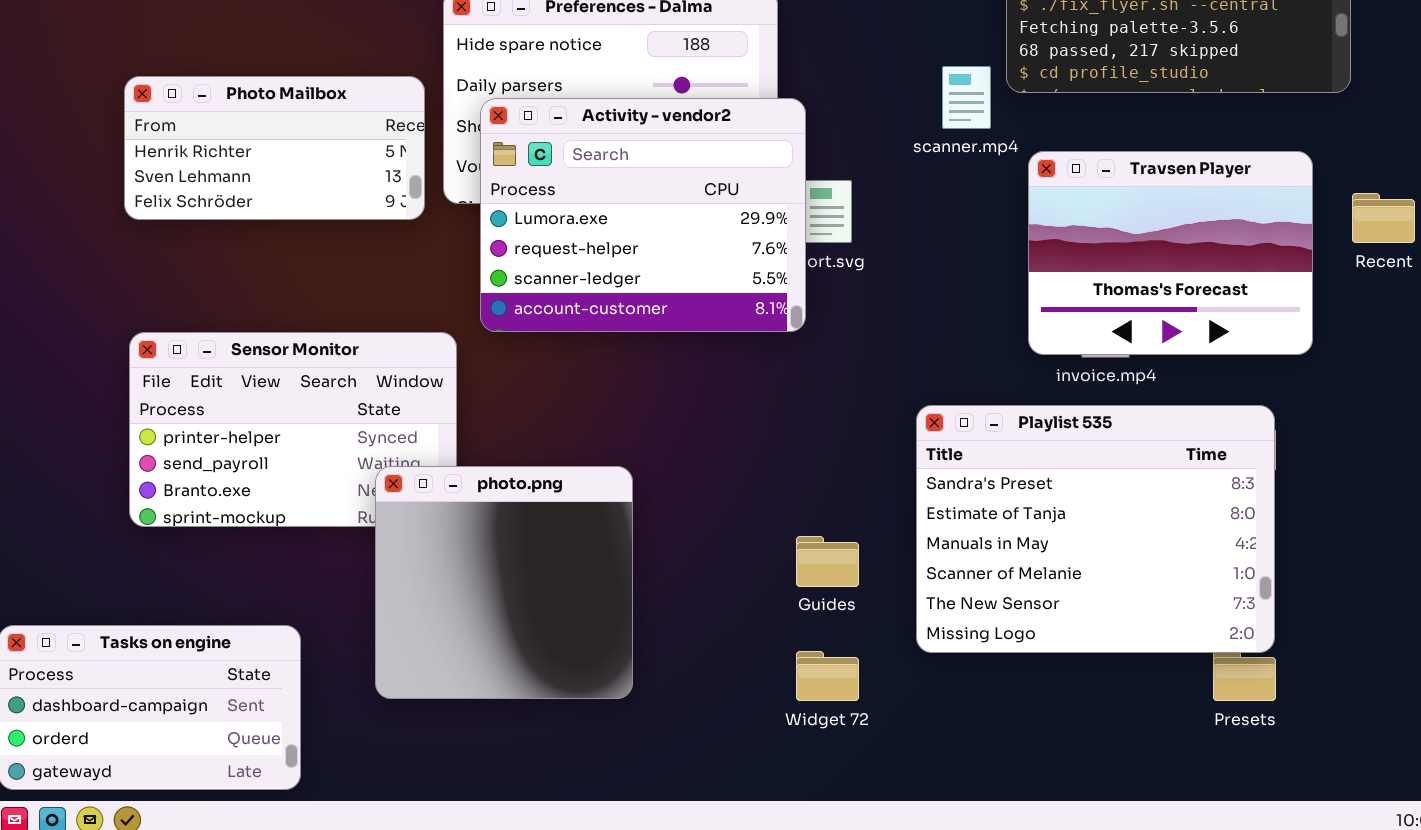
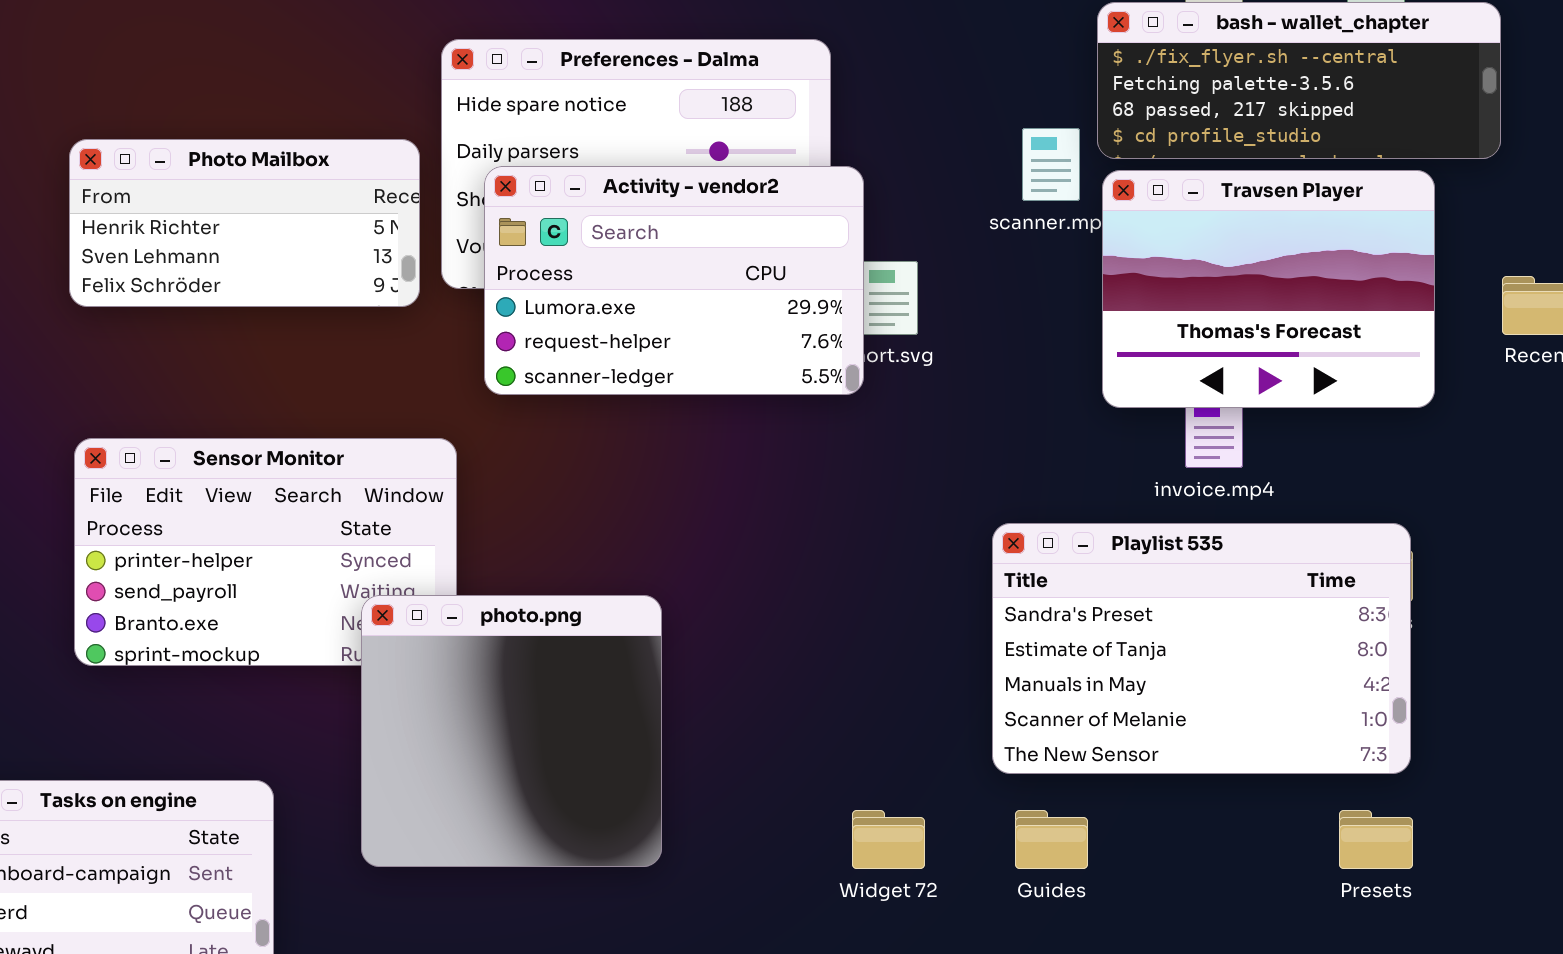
Activity - vendor2: [480,98,806,332] -> [484,166,864,395], resized
Travsen Player: [1028,151,1313,355] -> [1102,170,1435,408], moved
Playlist 535: [916,405,1275,653] -> [992,523,1411,774], resized
Guides: [796,536,859,587] -> [1015,810,1088,869], moved

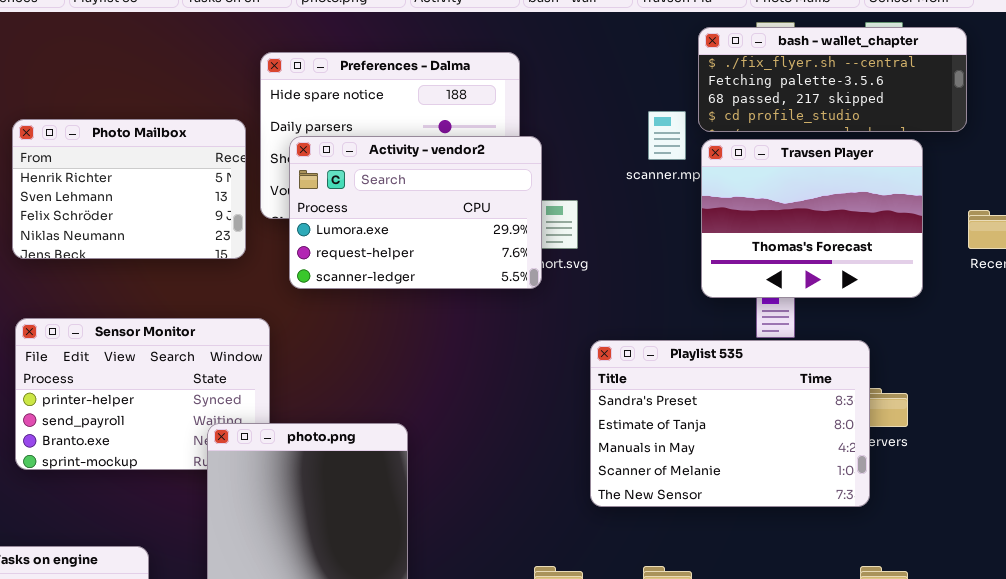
Photo Mailbox: [69,139,420,307] -> [12,119,246,259], resized
Playlist 535: [992,523,1411,774] -> [590,340,870,507], moved

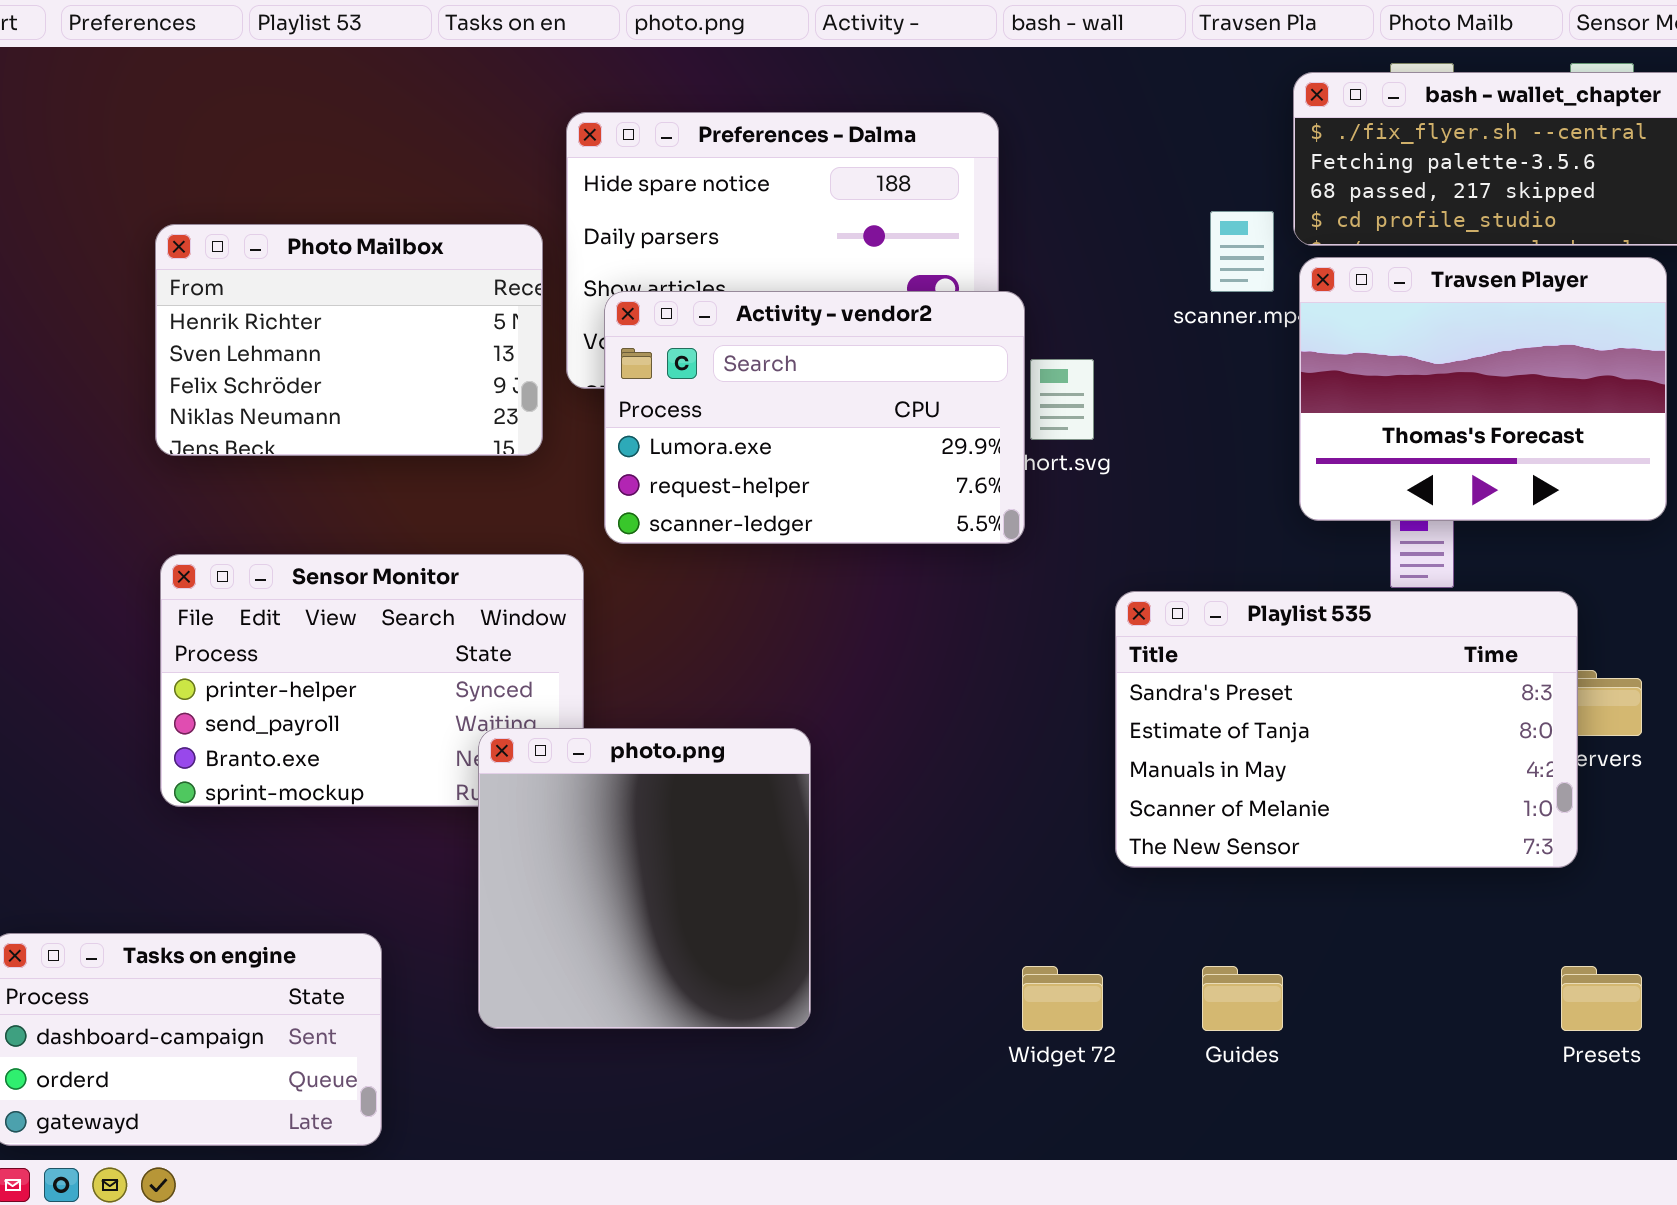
Activity - vendor2: [289,136,542,289] -> [604,291,1025,544], moved

